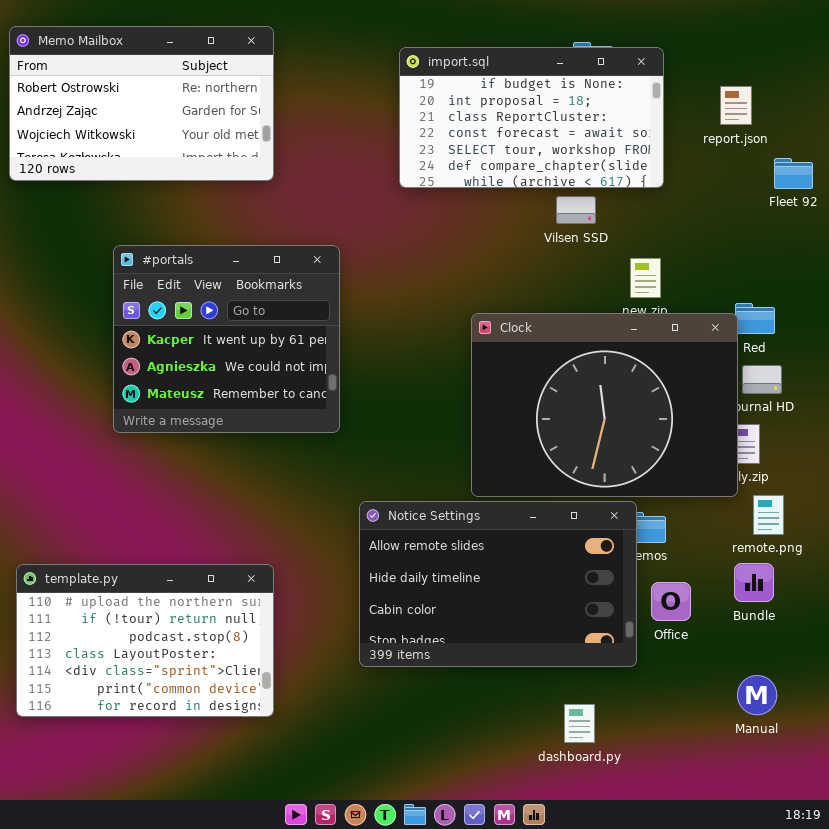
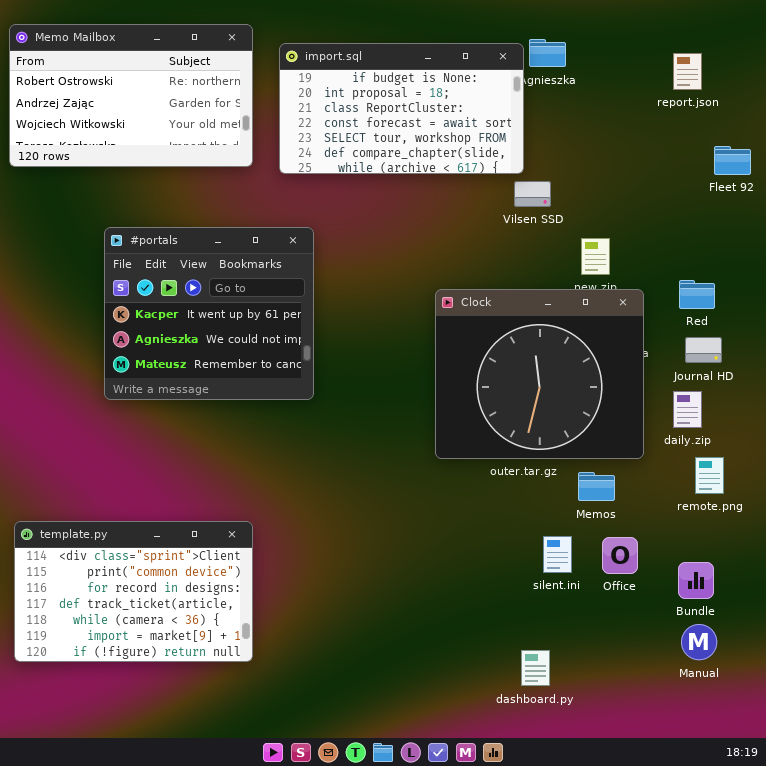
import.sql: [399,47,664,188] -> [279,43,524,174], moved
report.json: [720,86,752,125] -> [673,53,702,90], moved
Clock: [471,313,738,497] -> [435,289,644,459], resized
Notice Settings: [359,501,637,667] -> none, closed
Bundle: [734,563,774,602] -> [678,562,714,599], moved
template.py: [16,564,274,717] -> [14,521,253,662], scrolled down 4 rows

